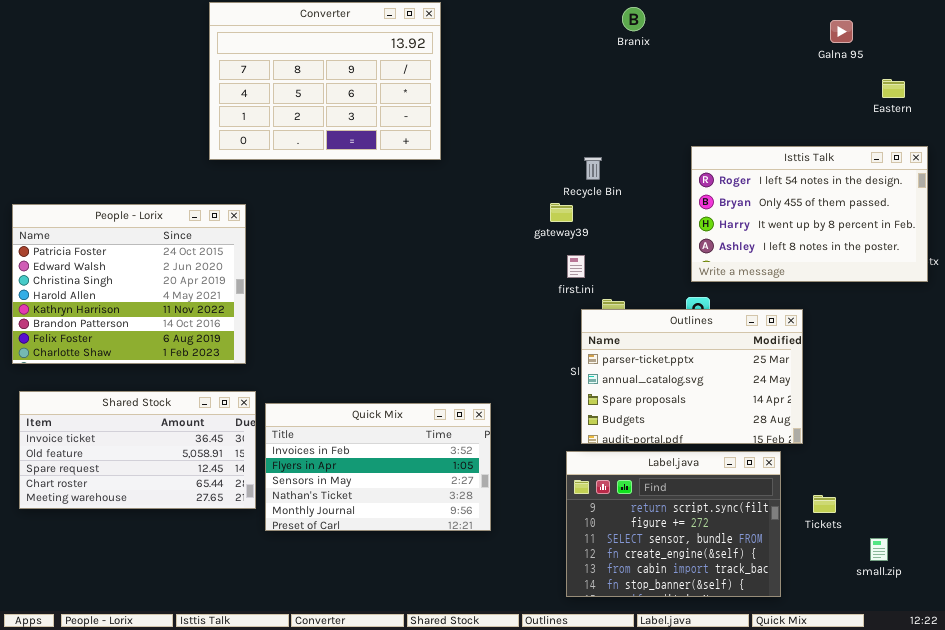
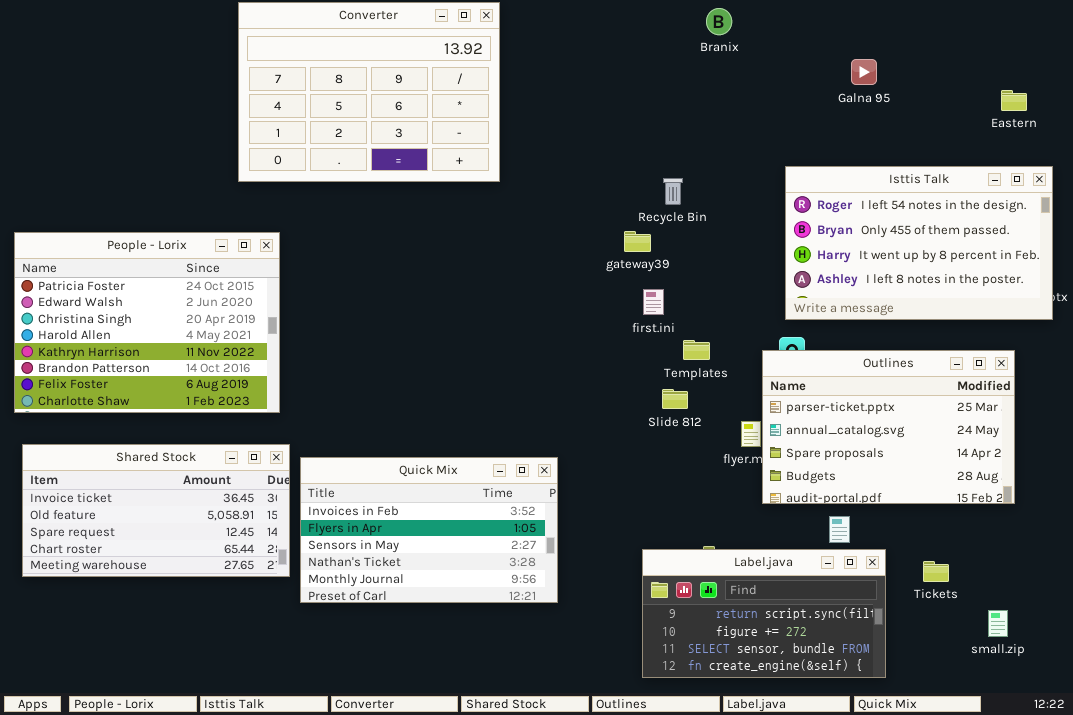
Galna 95: [830,20,853,43] -> [851,59,877,85], moved
Outlines: [581,309,803,444] -> [762,350,1015,504], moved
Label.java: [566,451,781,597] -> [642,549,886,678], resized

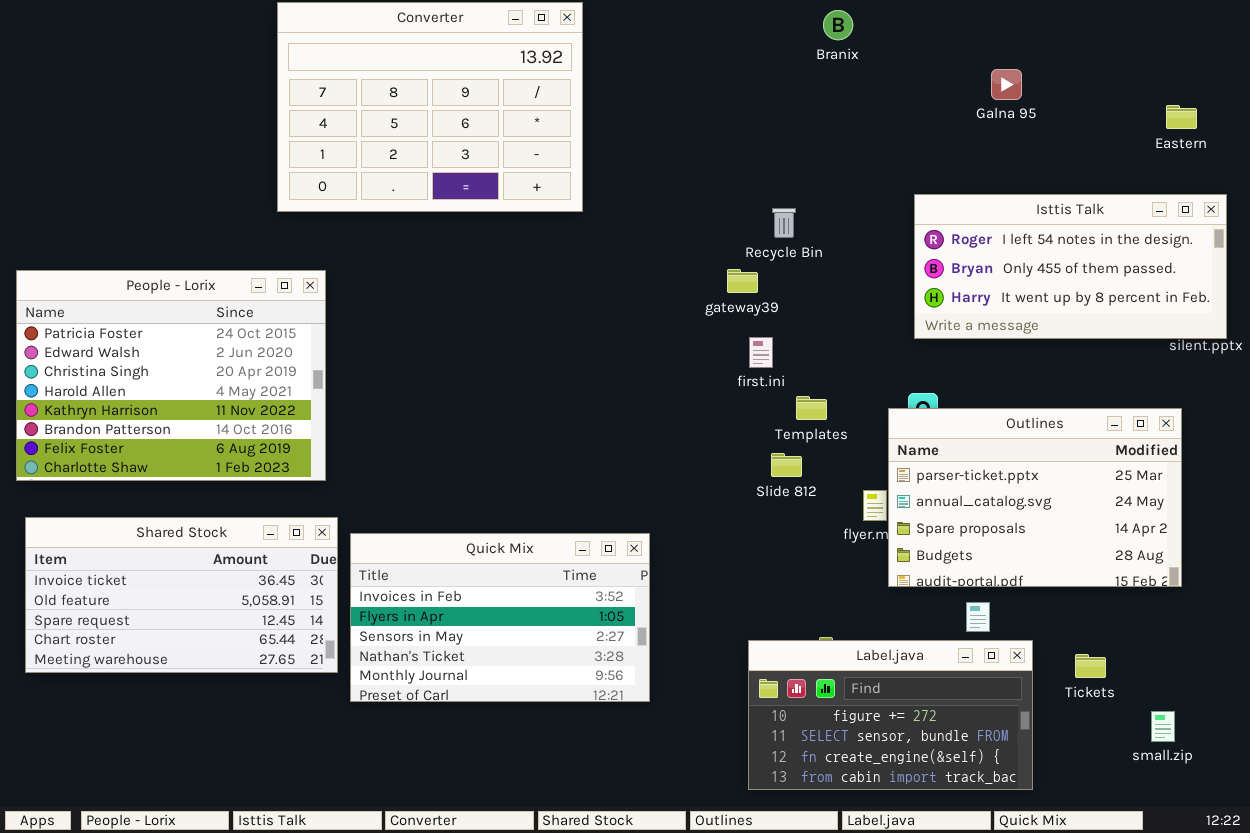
Isttis Talk: [785,166,1053,320] -> [914,194,1227,339], resized
Label.java: [642,549,886,678] -> [748,640,1033,790], scrolled down 1 row

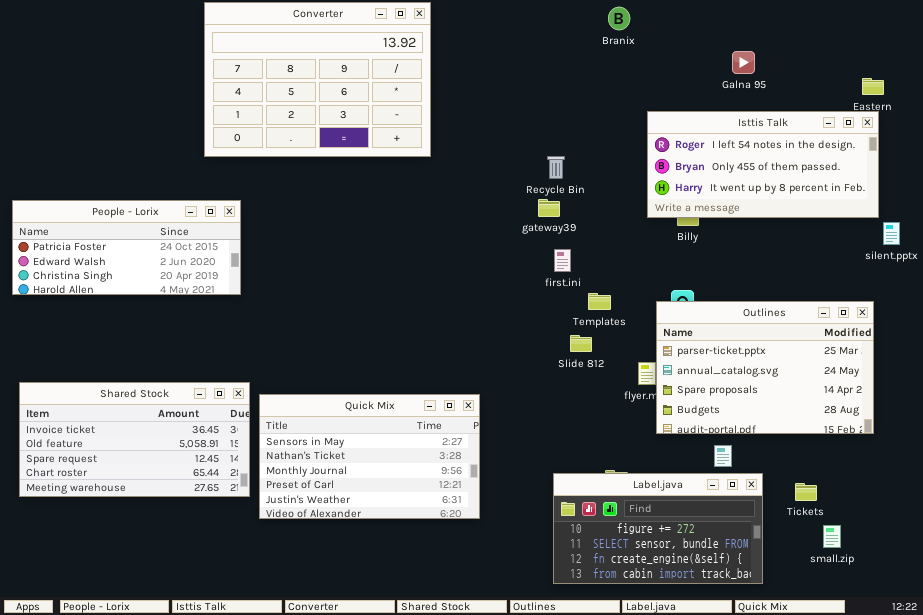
Isttis Talk: [914,194,1227,339] -> [647,111,879,218], moved
Recycle Bin: [772,208,796,238] -> [547,156,565,179], moved
People - Lorix: [16,270,326,481] -> [12,200,241,295], resized
Quick Mix: [350,533,650,702] -> [259,394,480,519], scrolled down 2 rows
small.zip: [1151,711,1175,742] -> [823,525,841,548], moved

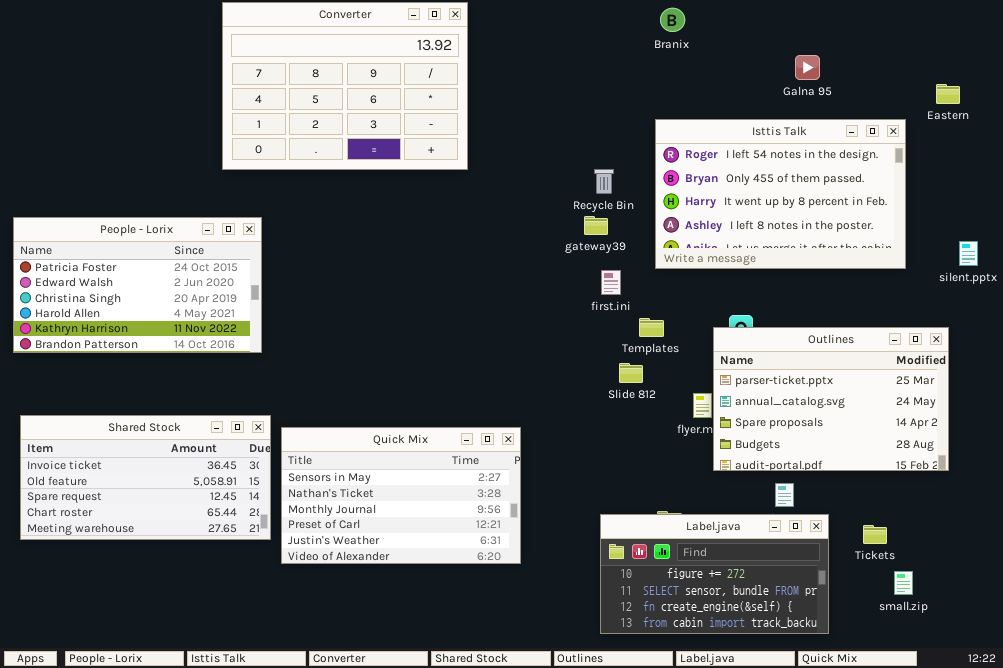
Isttis Talk: [647,111,879,218] -> [655,119,906,269], moved, resized
People - Lorix: [12,200,241,295] -> [13,217,262,353], resized

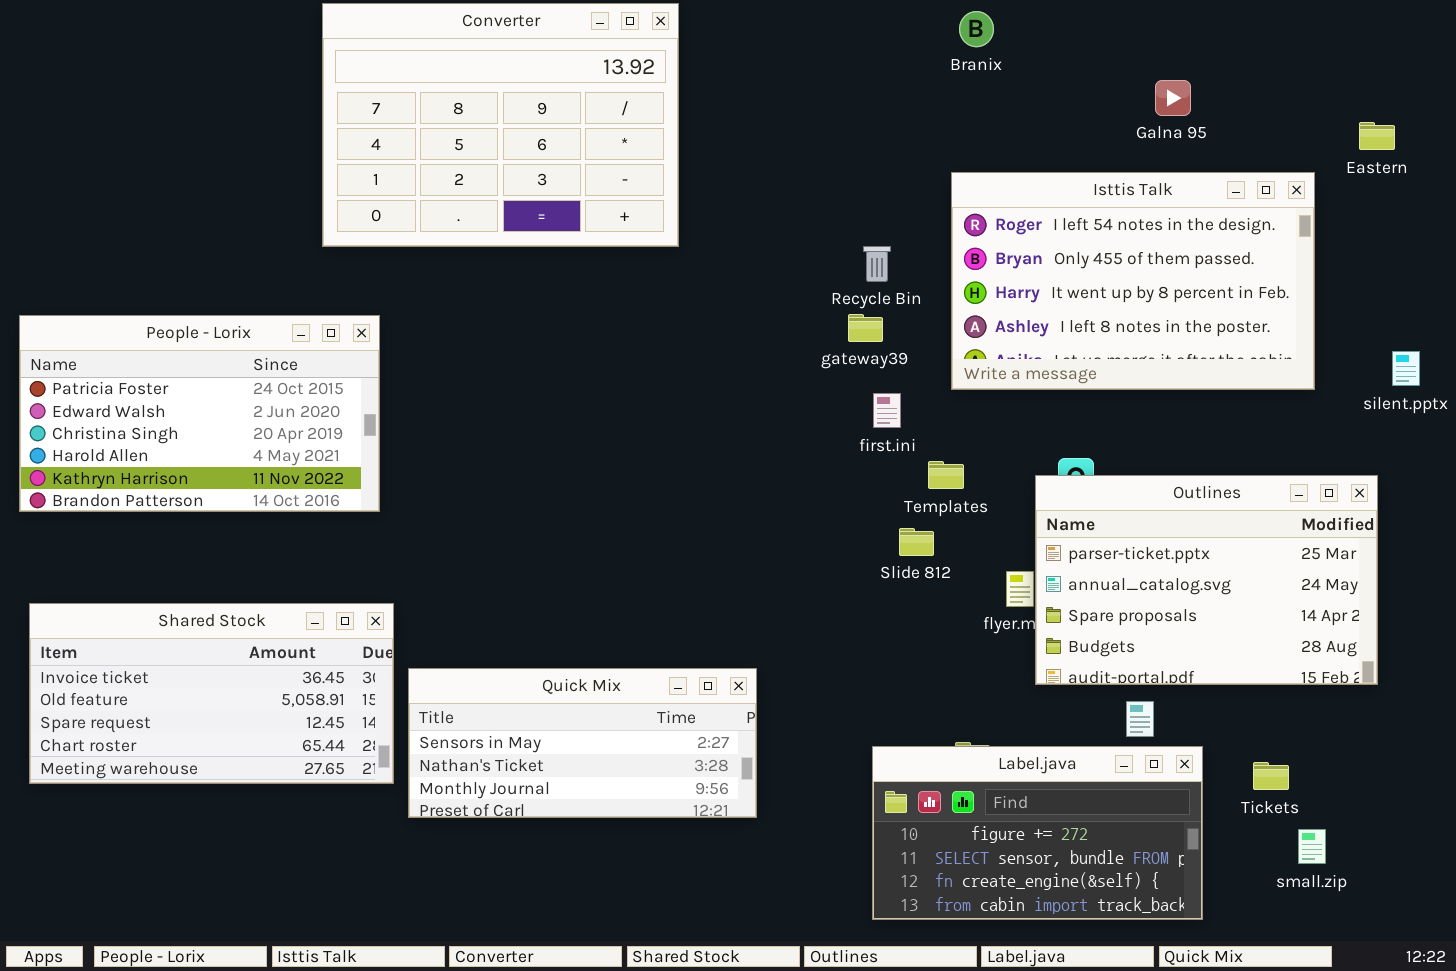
Quick Mix: [281,427,521,564] -> [408,668,757,818], resized

